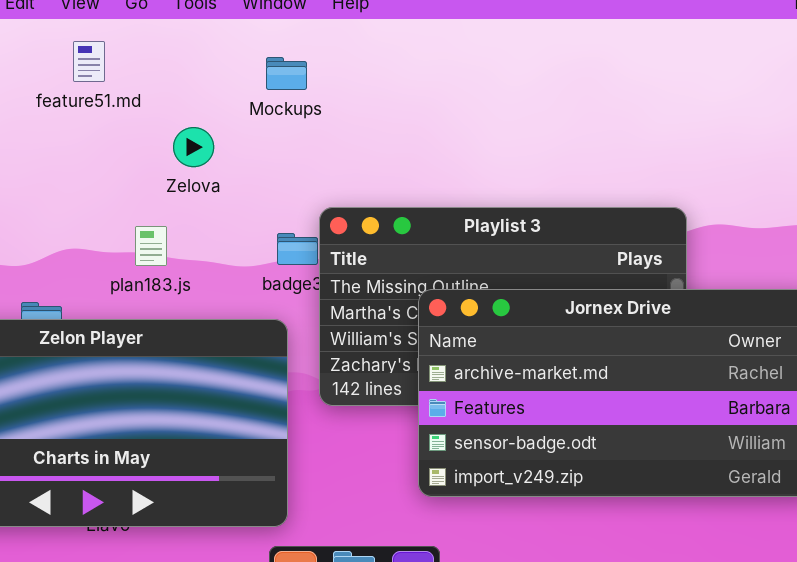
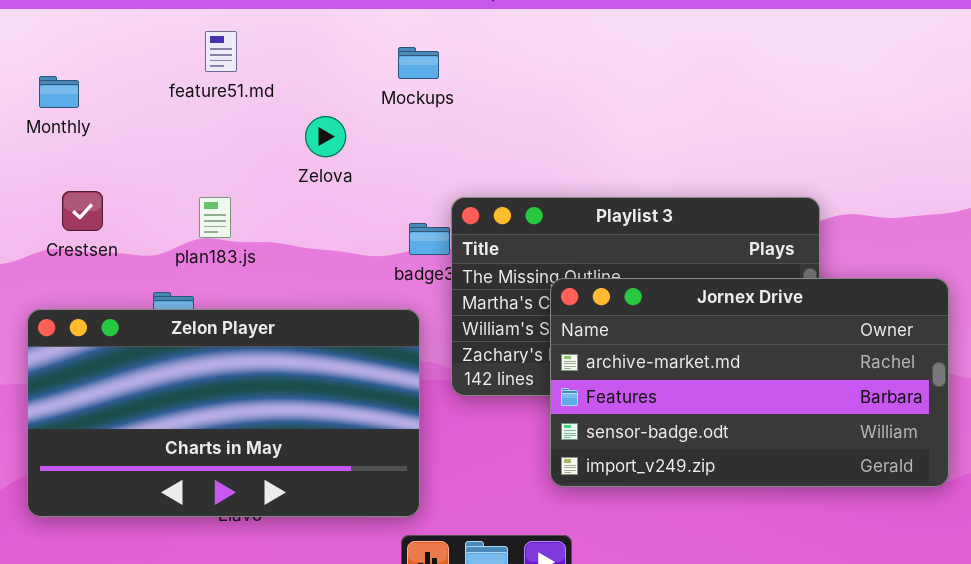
plan183.js: [135,226,167,266] -> [199,197,231,238], moved

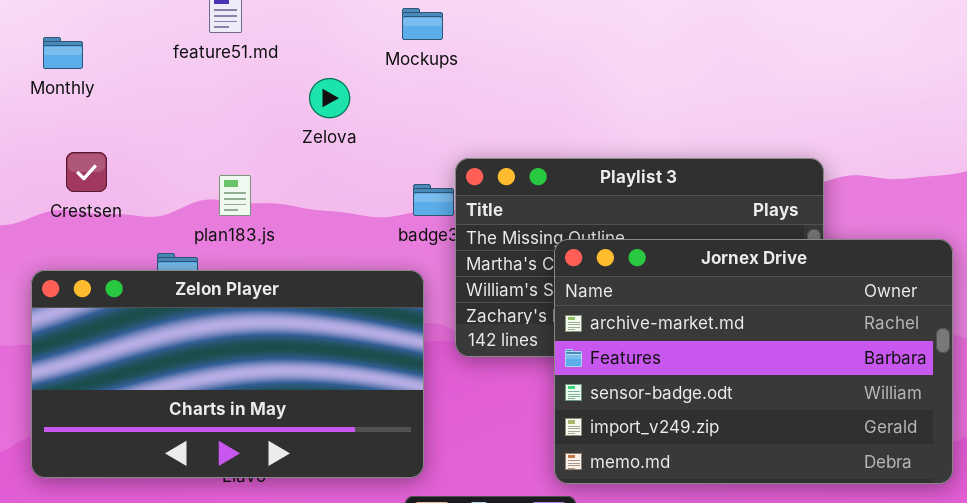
plan183.js: [199,197,231,238] -> [219,175,251,216], moved
Jornex Drive: [550,278,949,487] -> [554,239,953,484], resized

